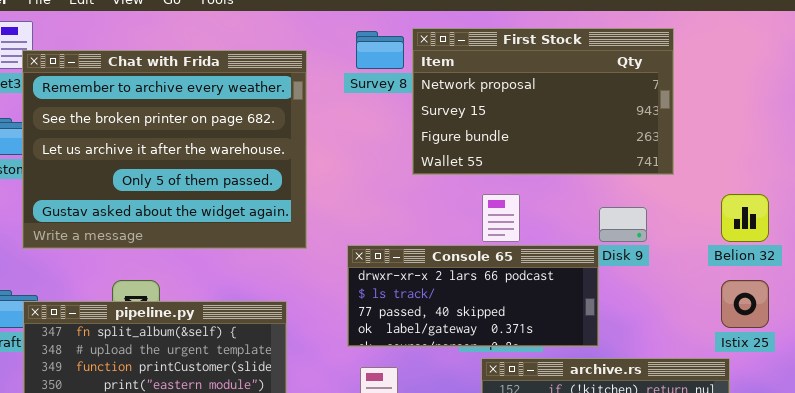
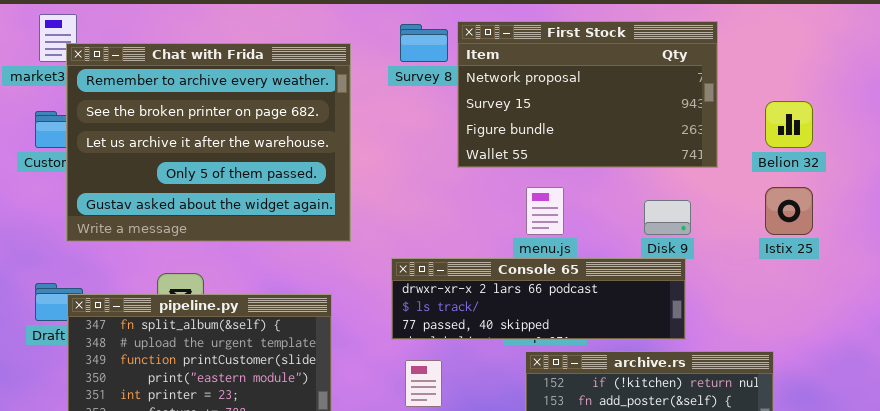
Belion 32: [721,194,769,242] -> [765,101,813,148], moved
Console 65: [347,245,599,347] -> [391,258,686,340], resized
Istix 25: [721,280,769,328] -> [765,187,813,235], moved

